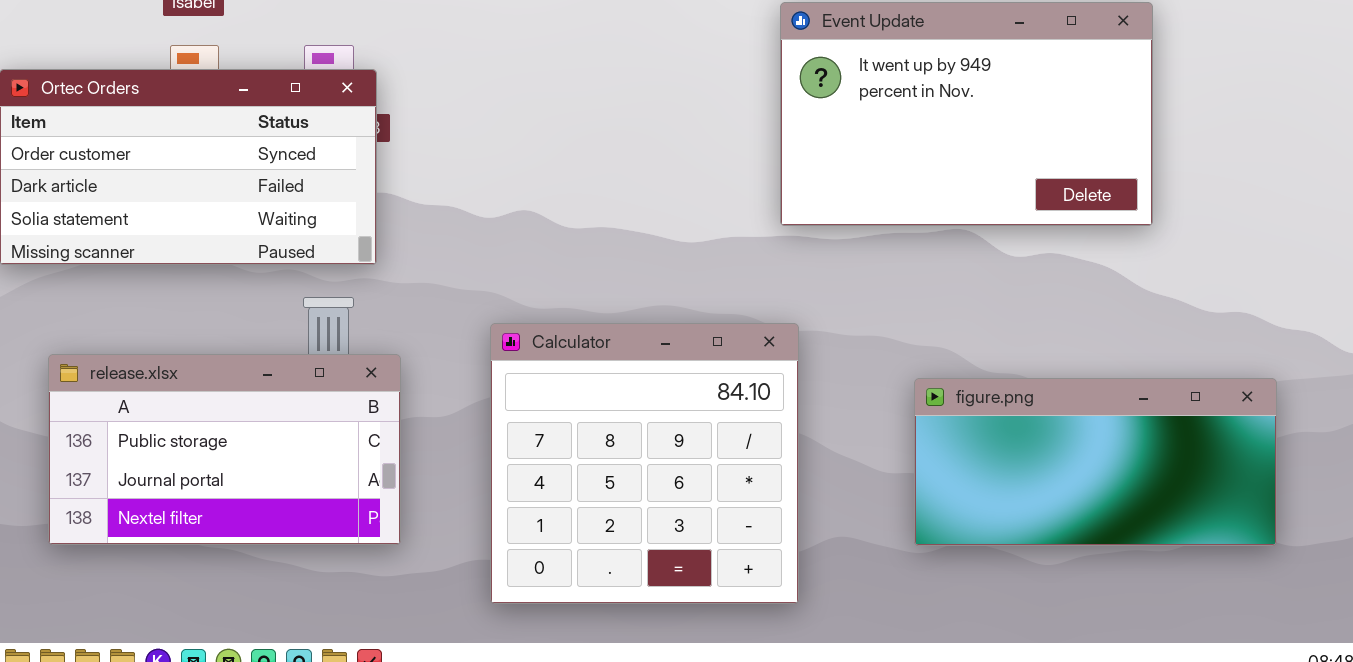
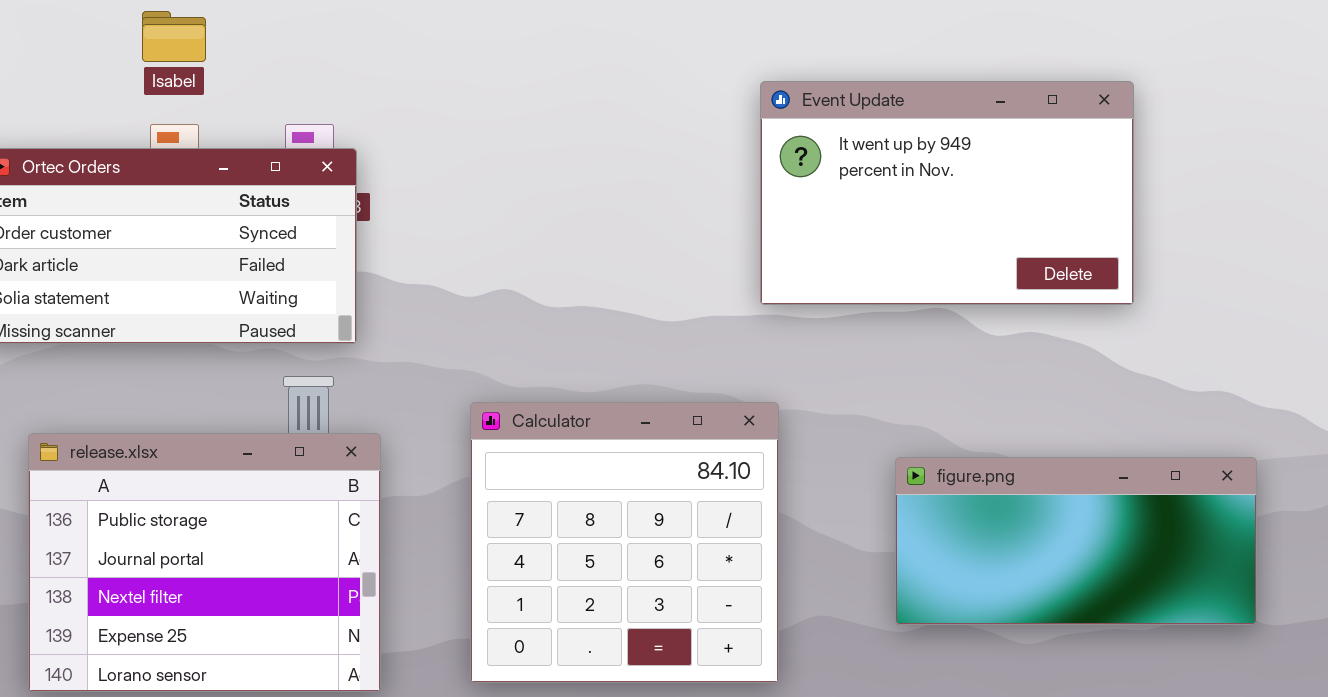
release.xlsx: [48,354,401,545] -> [28,433,381,692], resized

